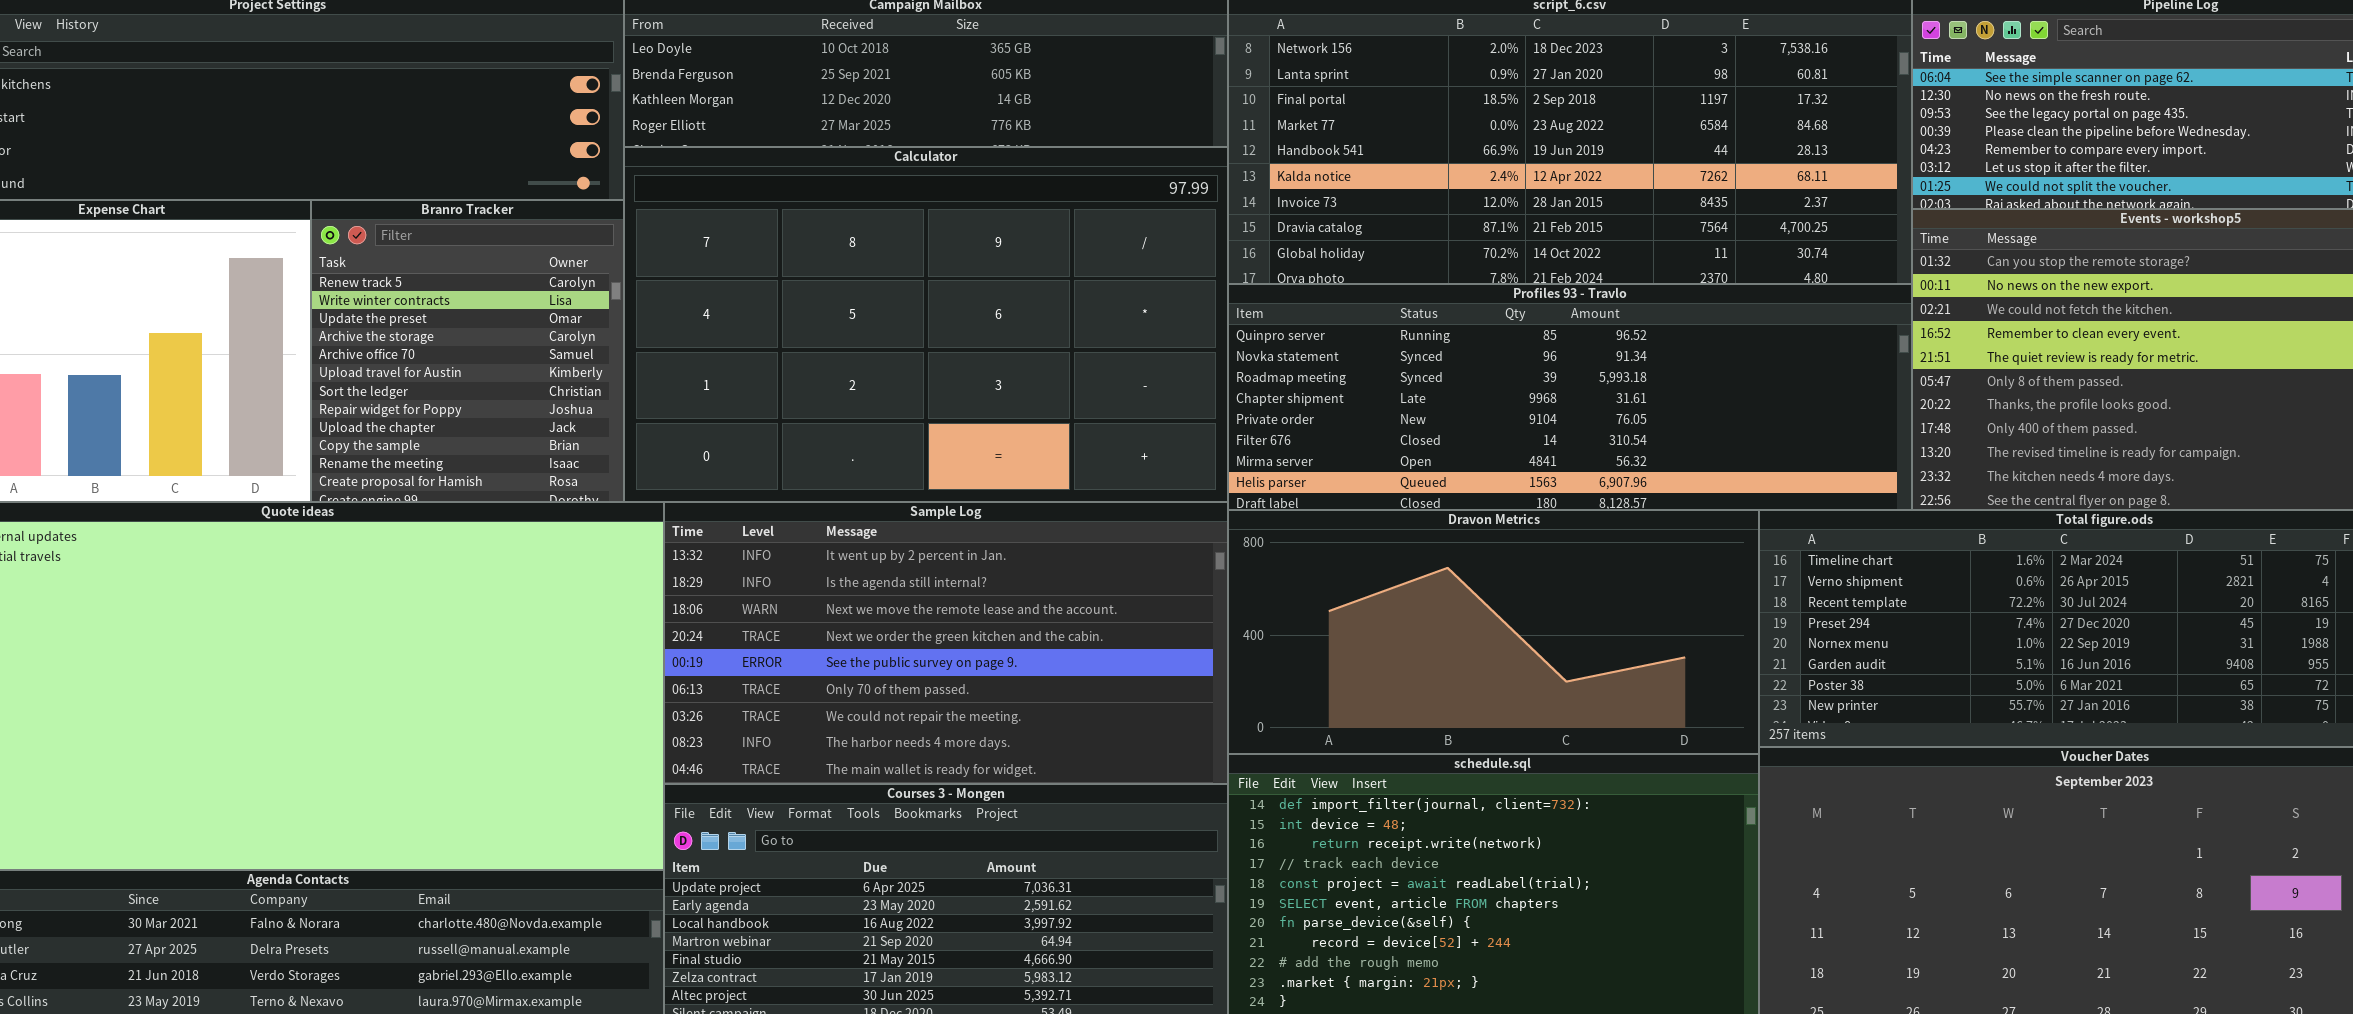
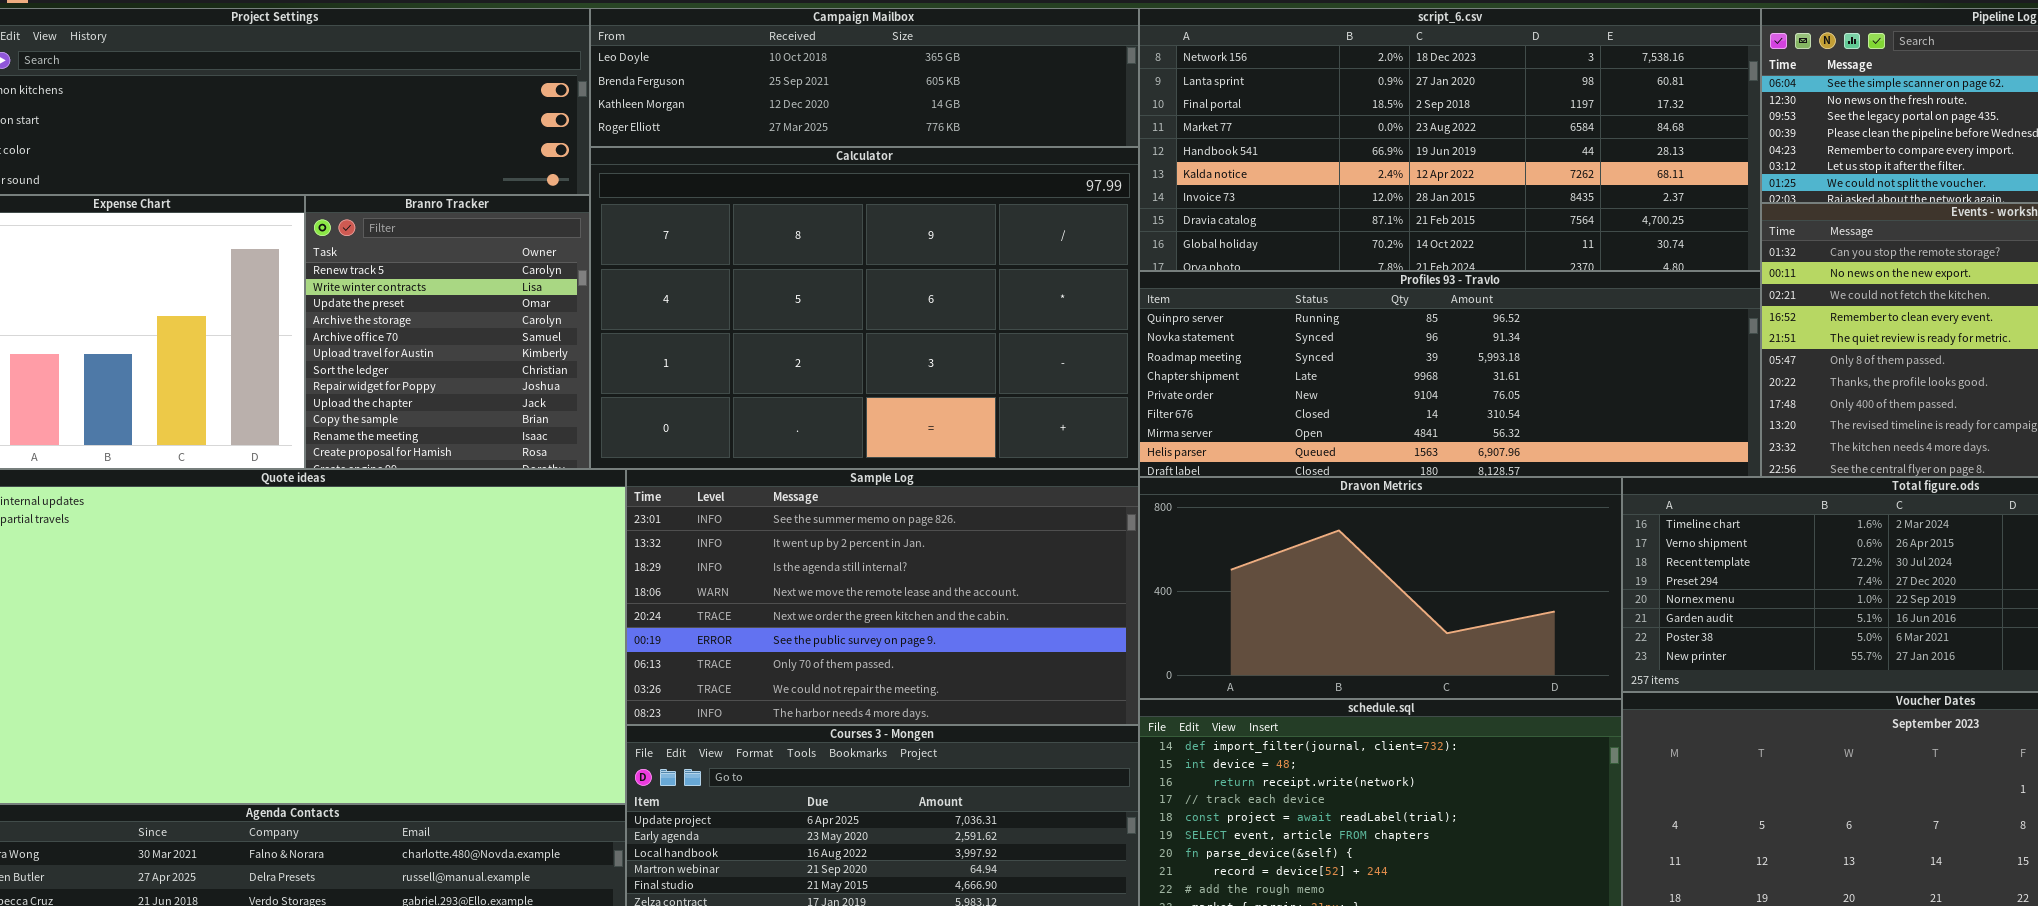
Sample Log: [664,502,1228,784] -> [626,469,1139,725], scrolled up 1 row

